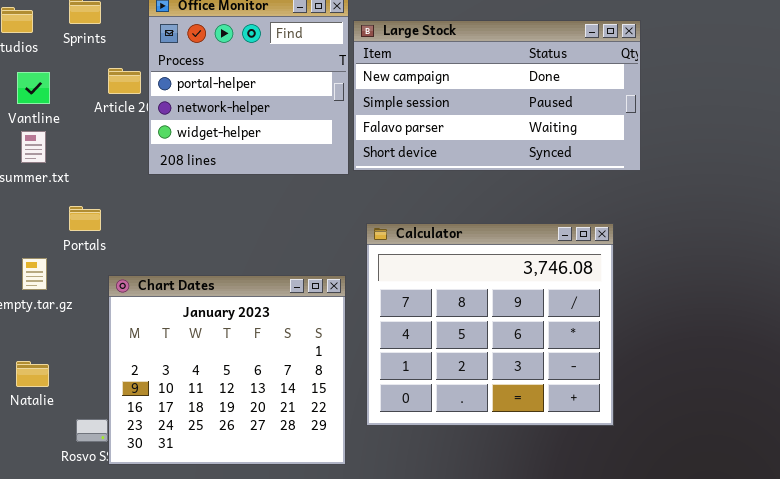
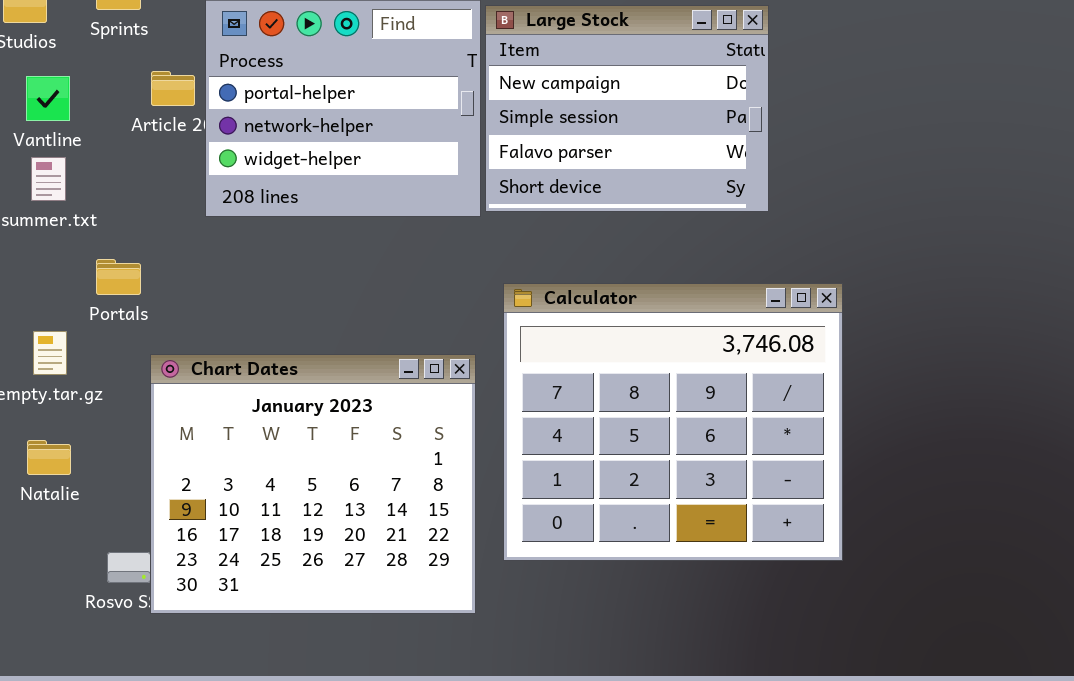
Large Stock: [353,20,641,171] -> [485,5,769,212], resized
Natalie: [16,361,49,387] -> [27,440,71,475], moved

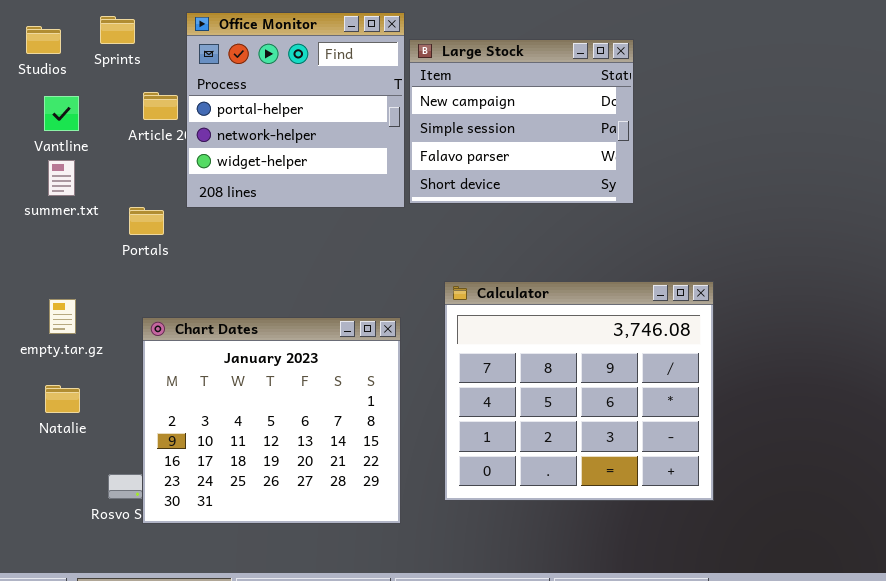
Portals: [96,259,141,295] -> [129,207,164,235], moved
Calculator: [503,283,843,561] -> [444,281,714,501], moved

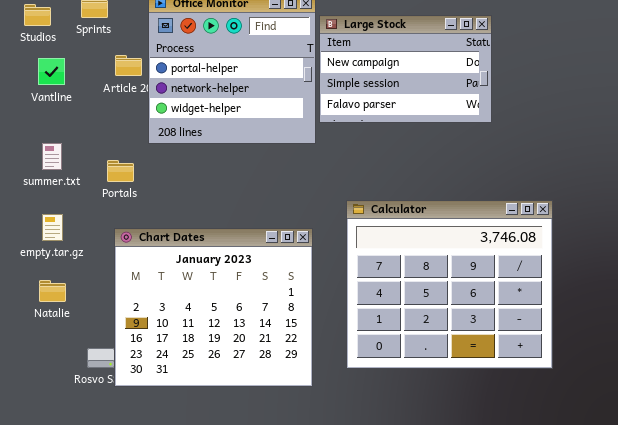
Large Stock: [409,39,634,204] -> [319,15,492,123], resized
summer.txt: [48,160,75,196] -> [42,143,62,170], moved
Portals: [129,207,164,235] -> [107,160,134,182], moved

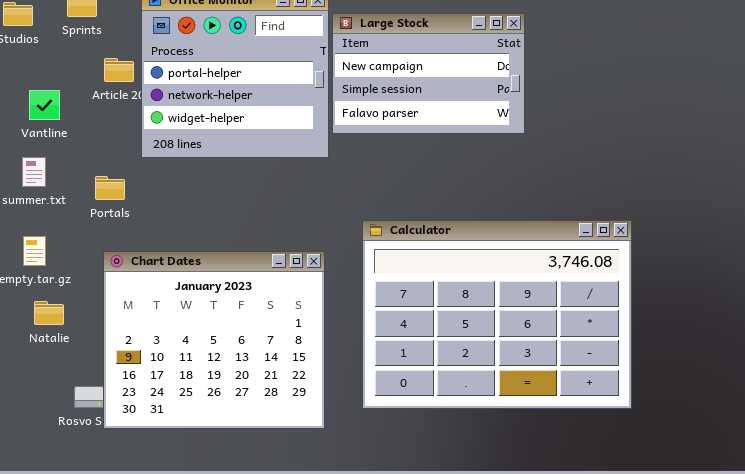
Vantline: [38,58,65,85] -> [29,90,60,120], moved
Calculator: [346,200,553,369] -> [362,220,632,409], resized
Natalie: [39,280,66,302] -> [34,301,64,325], moved

